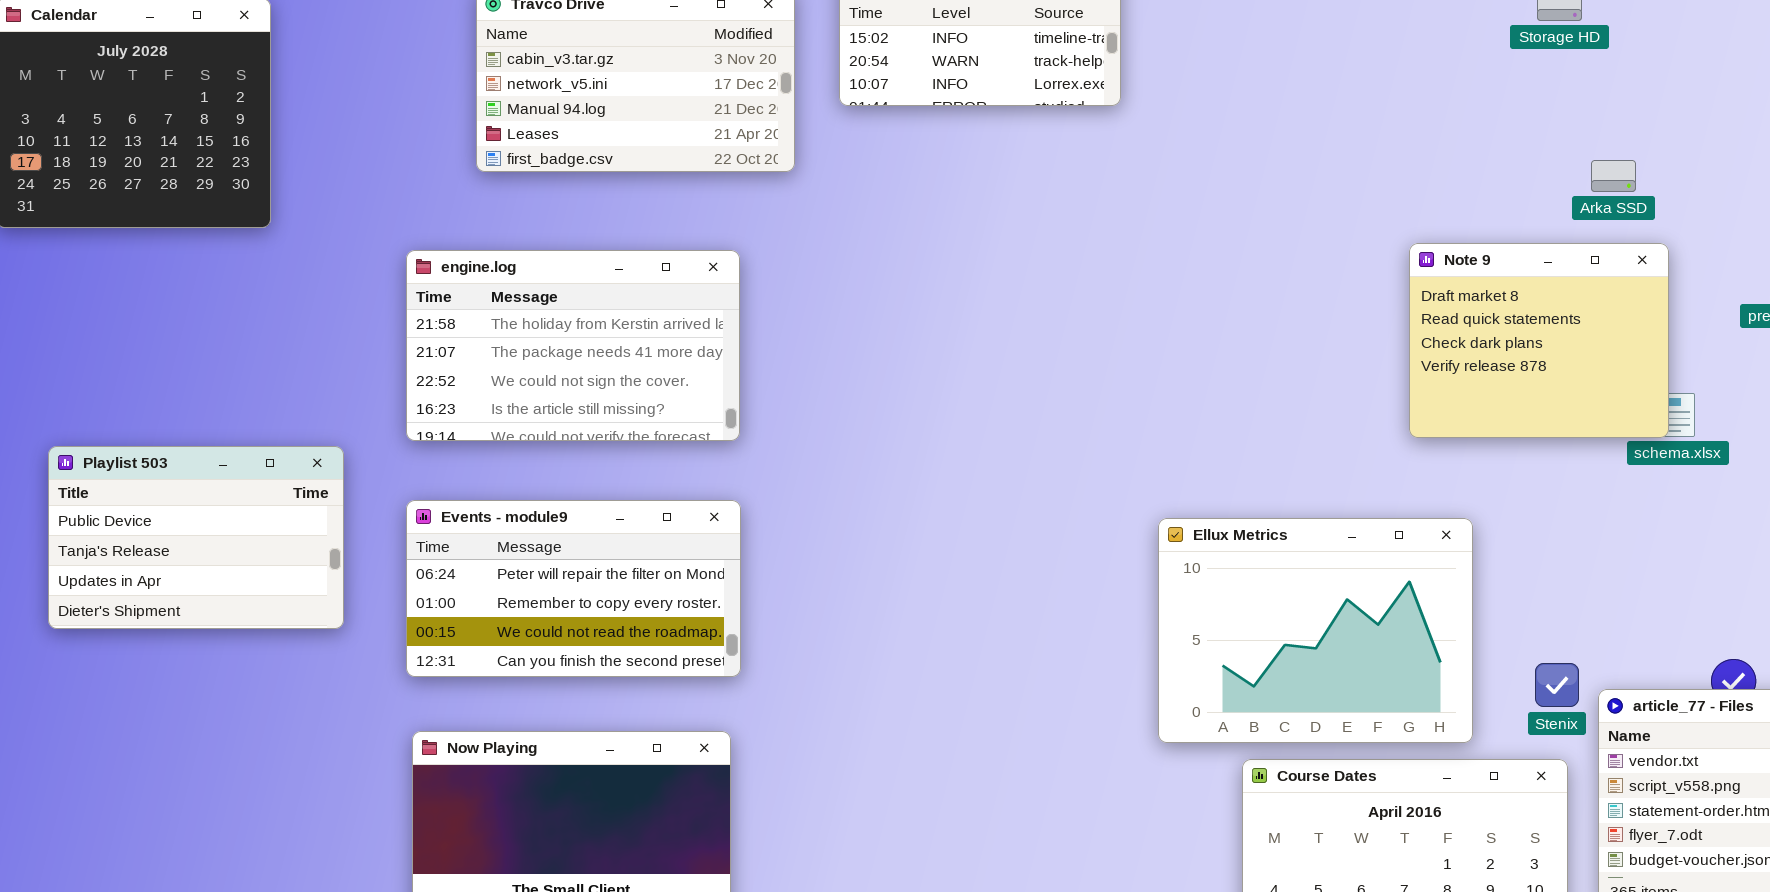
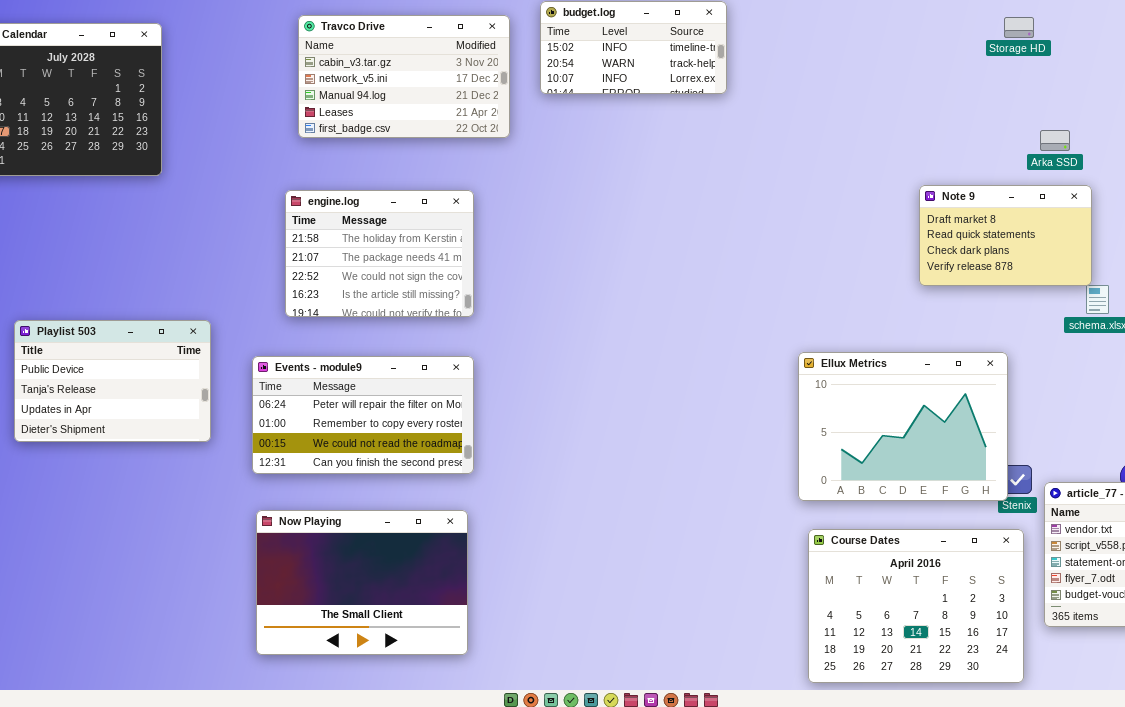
Note 9: [1409,243,1669,438] -> [919,185,1092,286], resized
engine.log: [406,250,740,441] -> [285,190,474,317], resized
Ellux Metrics: [1158,518,1473,743] -> [798,352,1008,501], moved

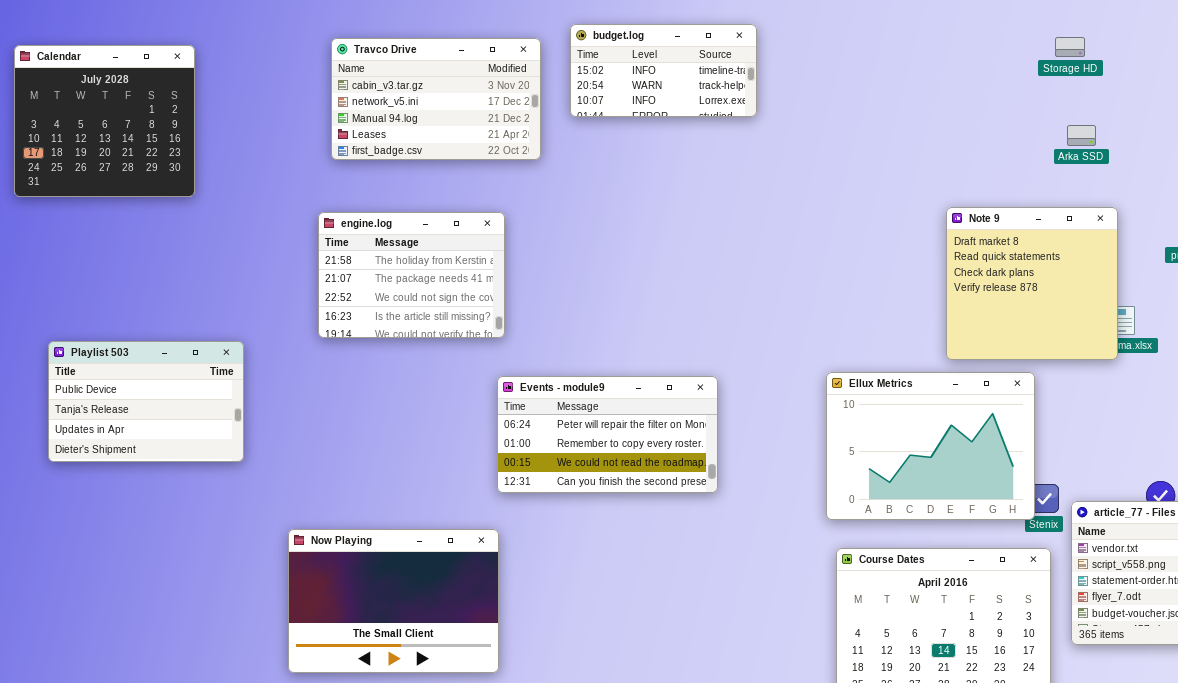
Storage HD: [1004,17,1034,38] -> [1055,37,1085,57], moved
Arka SSD: [1040,130,1070,151] -> [1067,125,1096,146], moved
Note 9: [919,185,1092,286] -> [946,207,1118,360], resized
Events - module9: [252,356,474,474] -> [497,376,718,493], moved

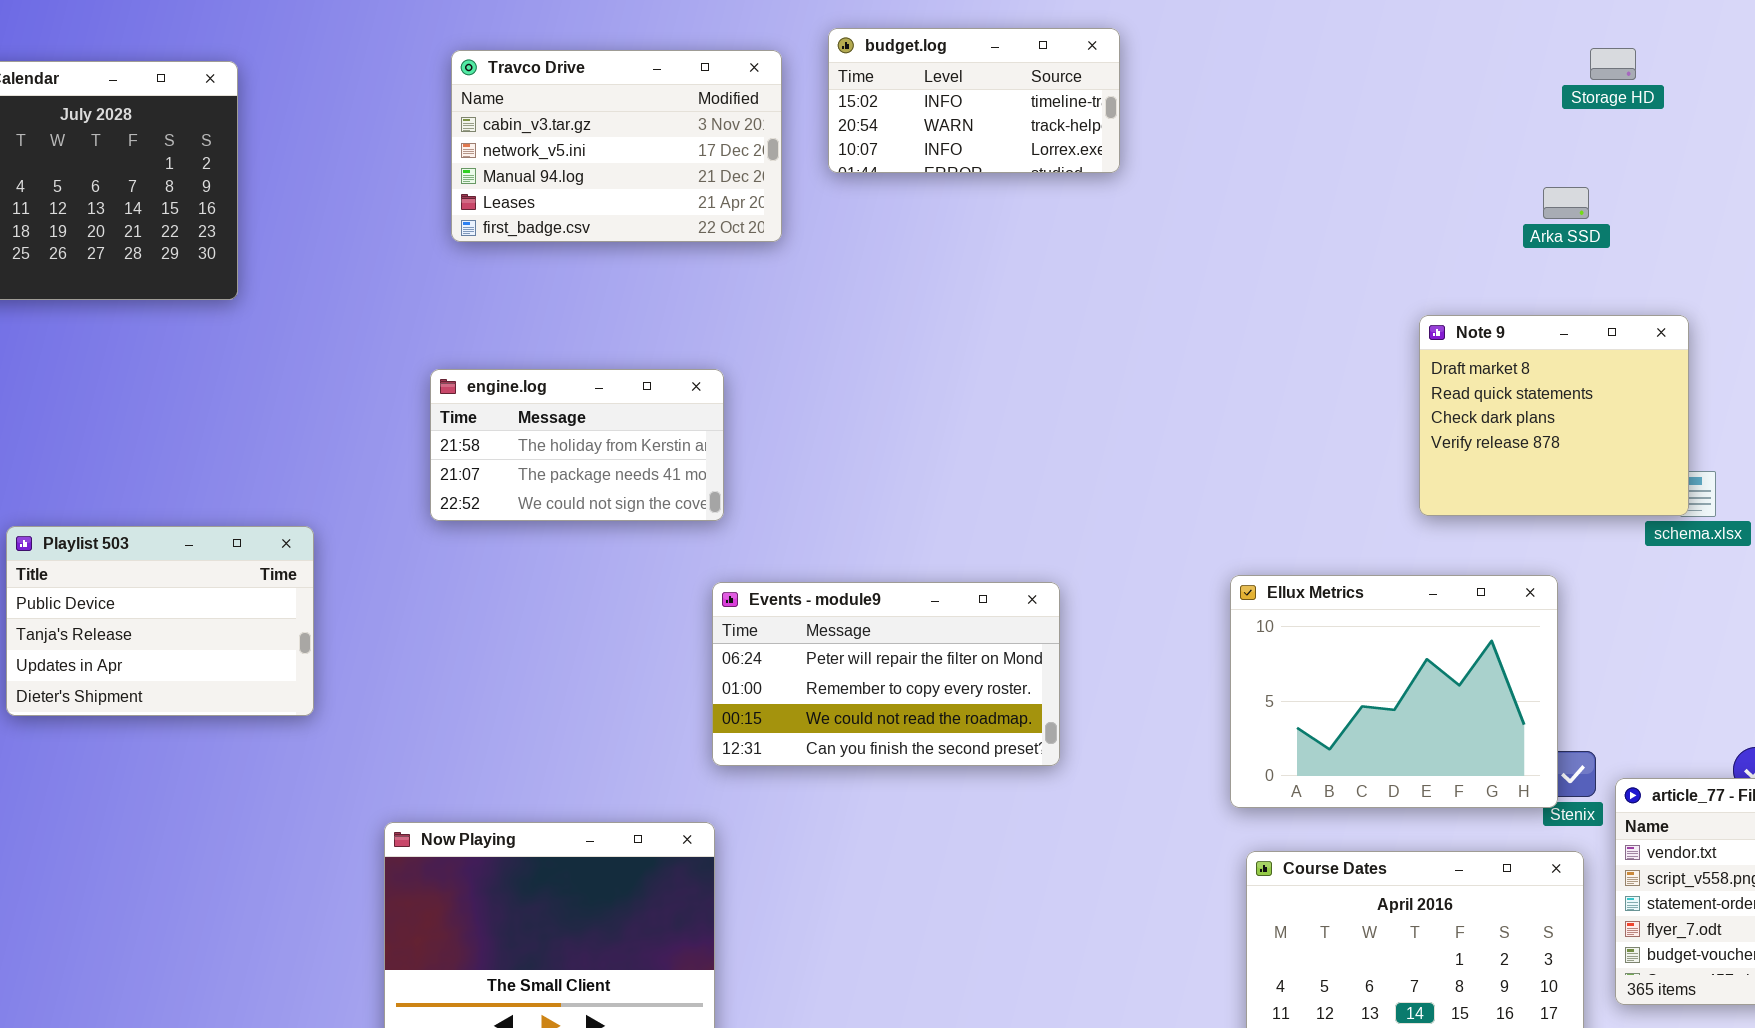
Arka SSD: [1067,125,1096,146] -> [1543,187,1589,219], moved
Note 9: [946,207,1118,360] -> [1419,315,1689,516], resized
engine.log: [318,212,505,338] -> [430,369,724,521], resized

